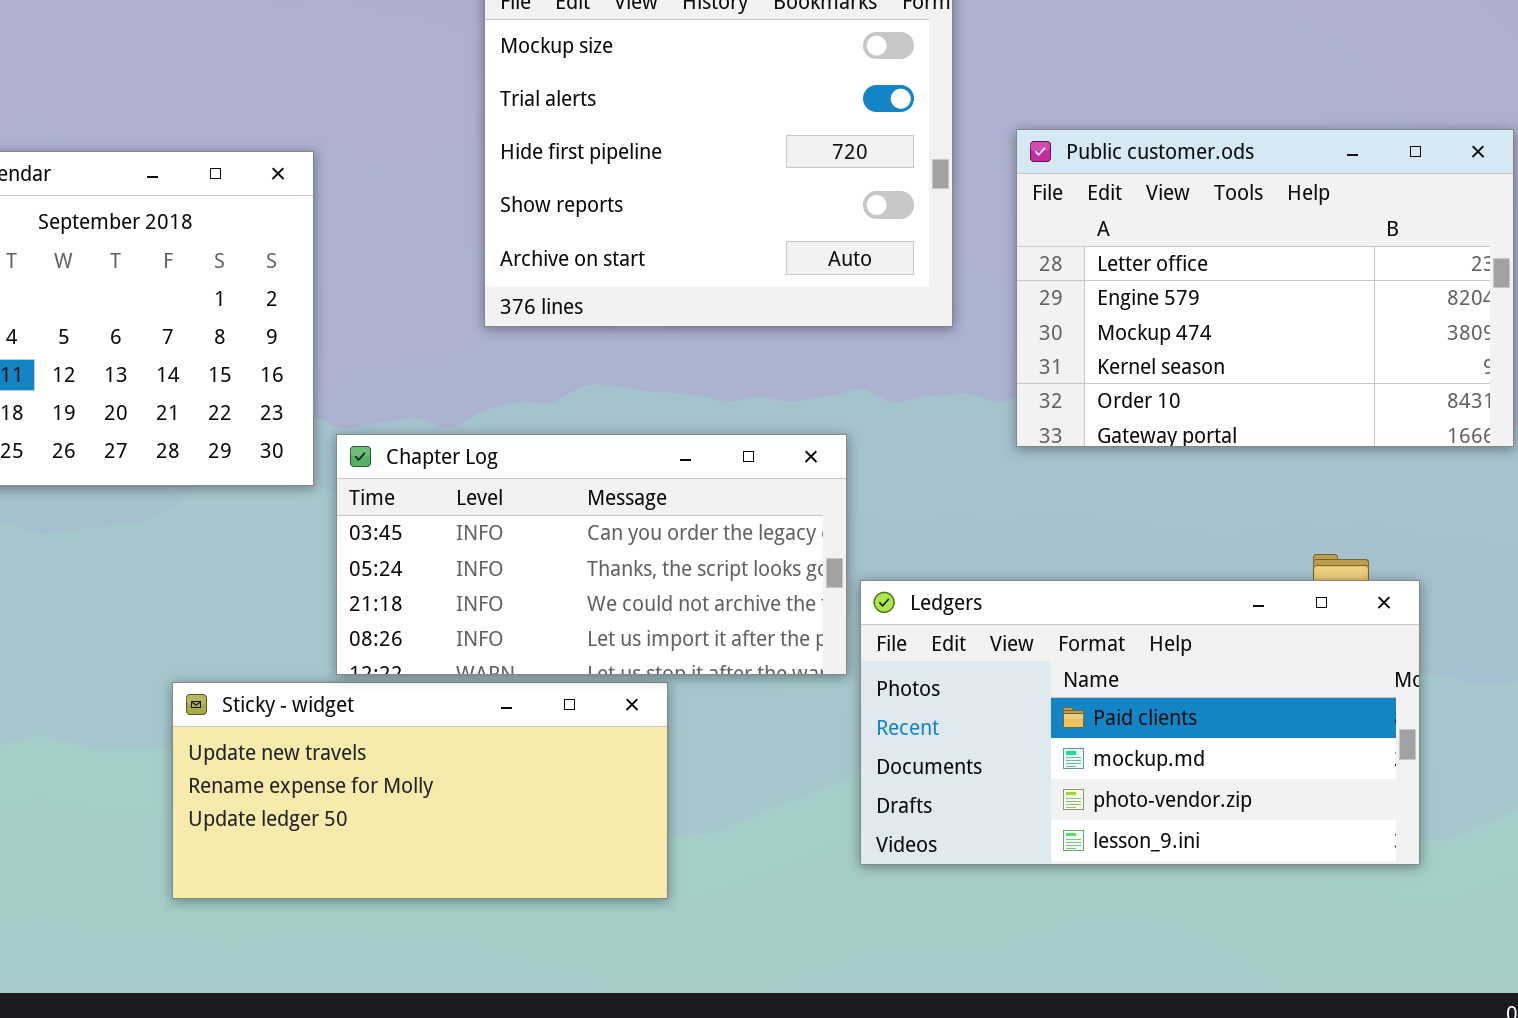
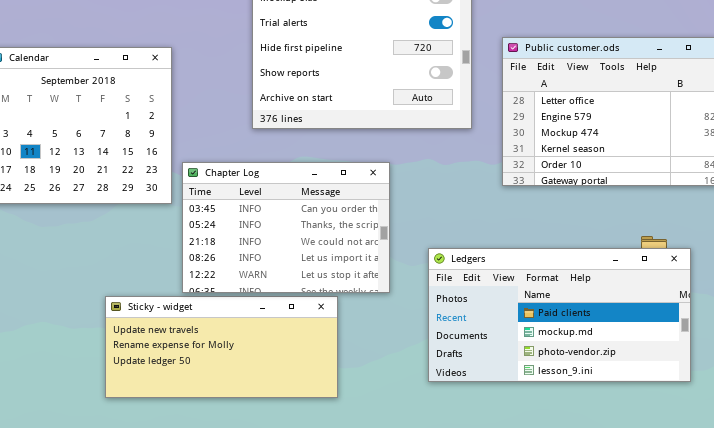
Chapter Log: [336,434,847,675] -> [182,162,390,293], resized

